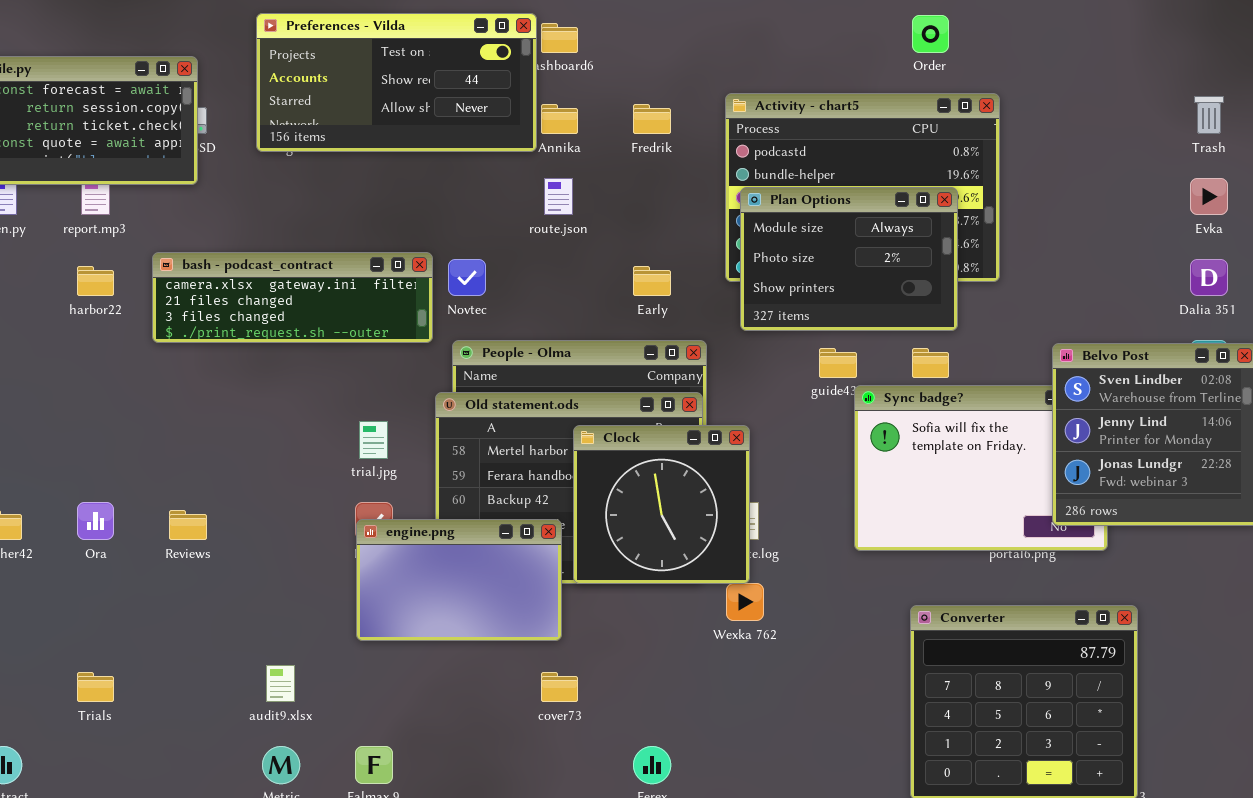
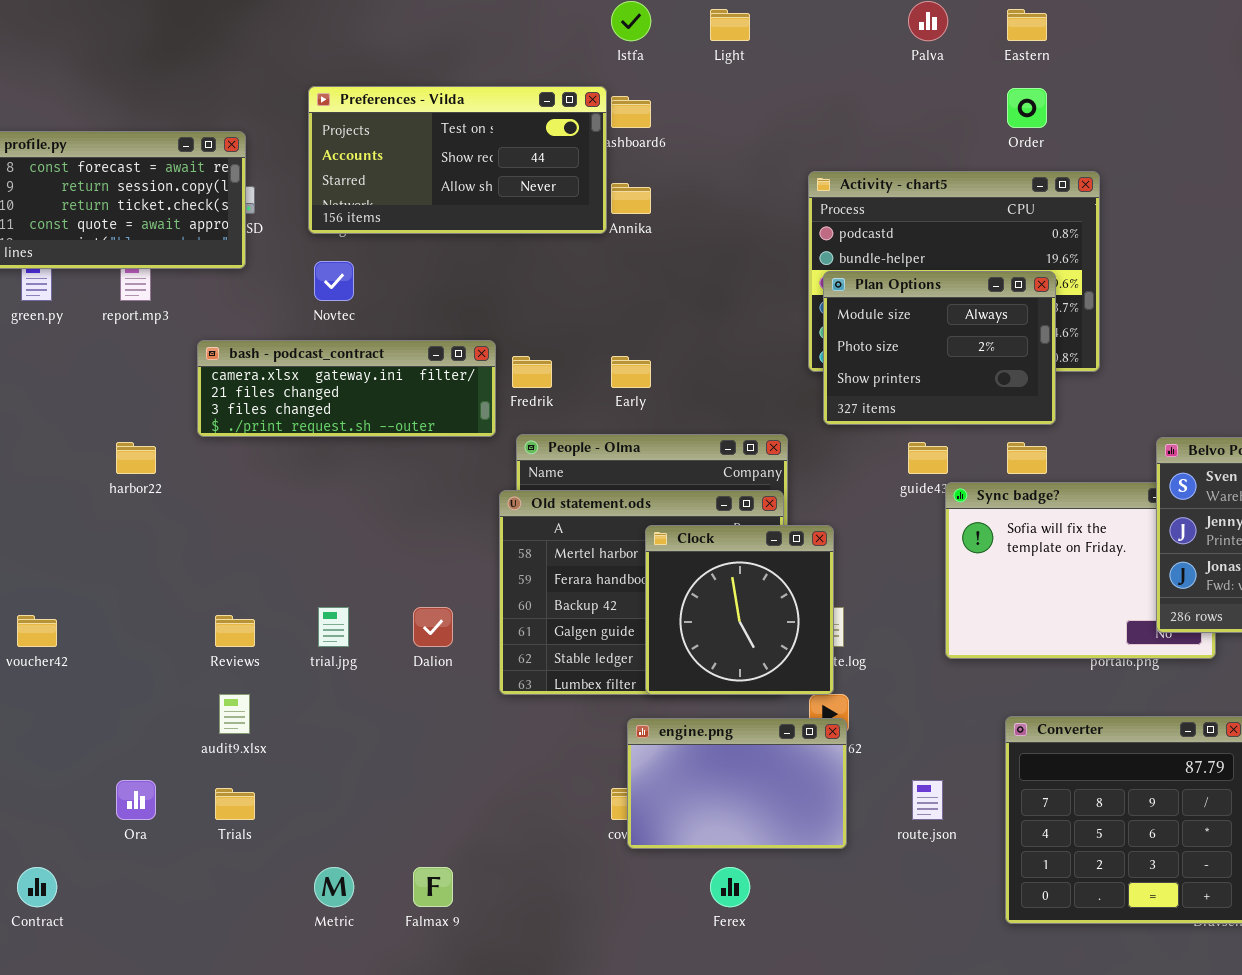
Fredrik: [633,104,671,134] -> [512,356,552,388], moved
route.json: [544,178,573,215] -> [912,780,943,820], moved
Novtec: [448,259,486,296] -> [314,261,354,301], moved
harbor22: [77,266,114,296] -> [116,442,156,474], moved
Early: [633,266,671,296] -> [611,356,651,388], moved
trial.jpg: [359,421,388,459] -> [318,607,349,647], moved
Ora: [77,502,114,540] -> [116,780,156,820], moved
engine.png: [356,519,562,641] -> [627,718,847,849], moved
audit9.xlsx: [266,665,295,702] -> [219,694,250,734], moved
Trials: [77,672,114,702] -> [215,788,255,820], moved

